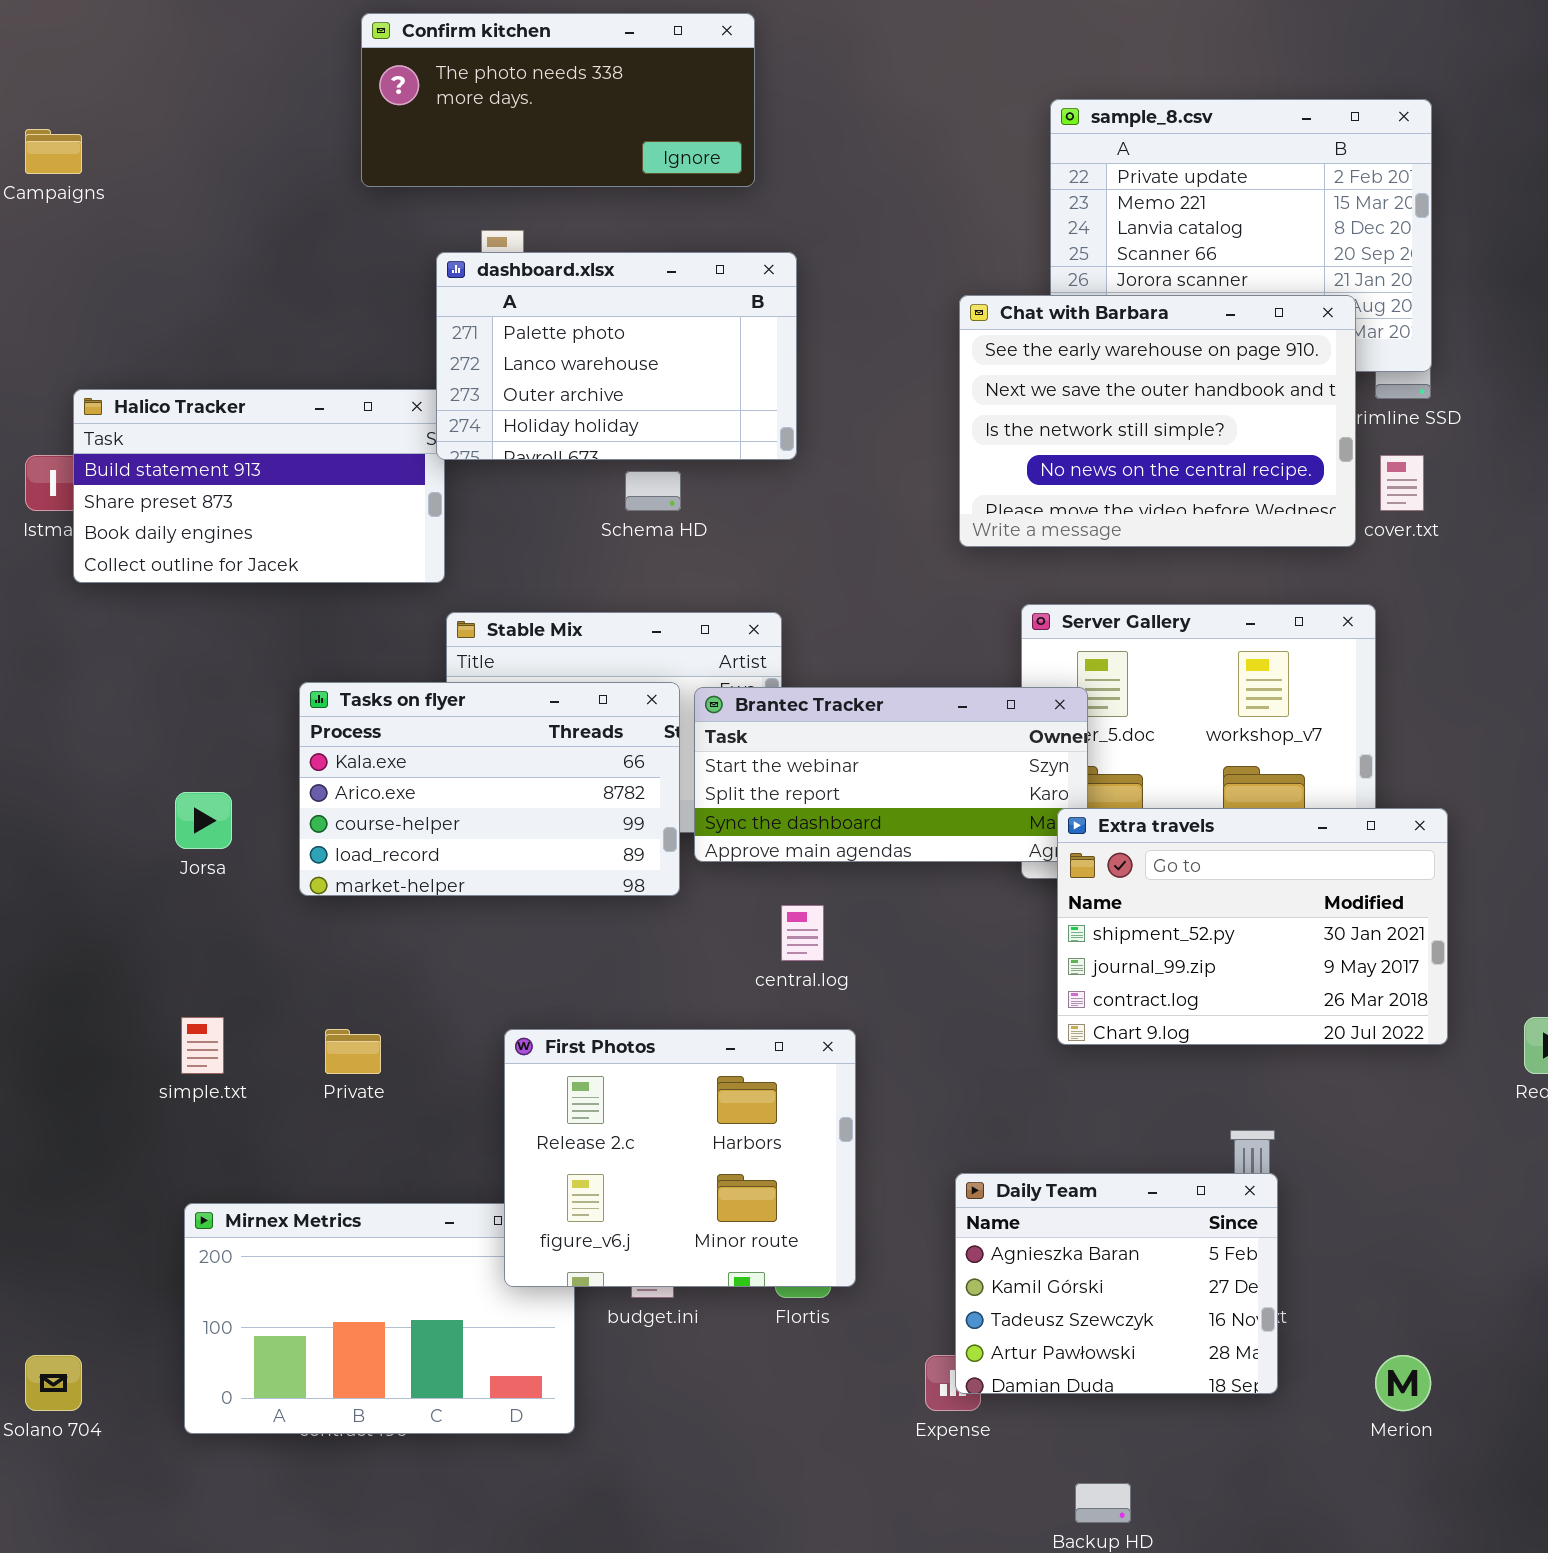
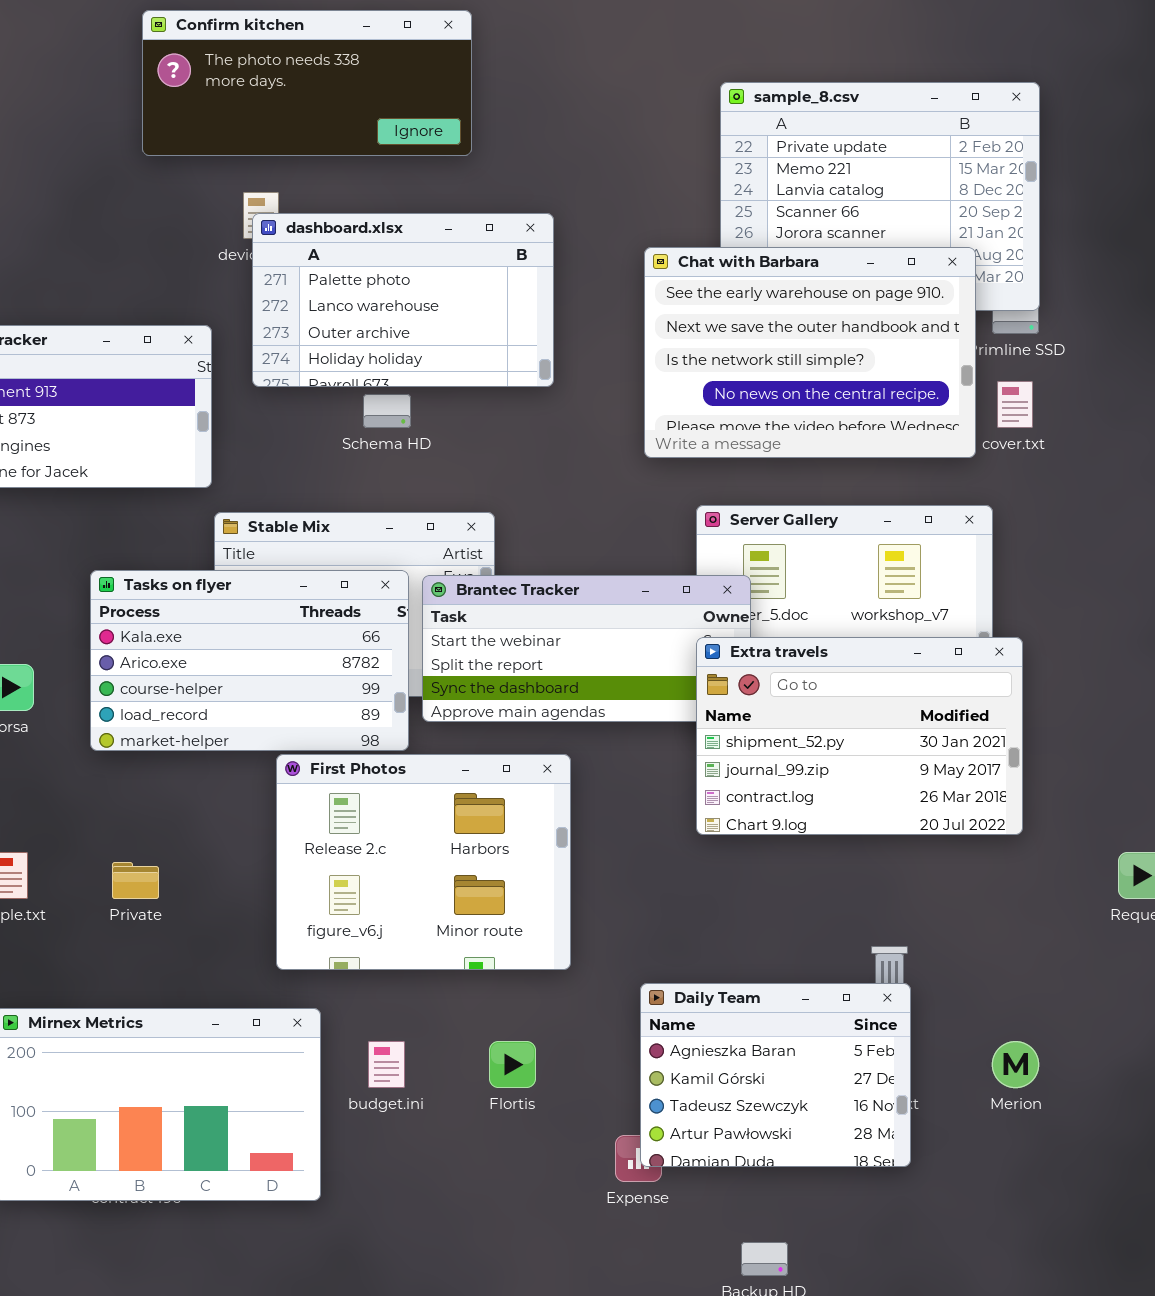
dashboard.xlsx: [436,252,797,460] -> [252,213,554,387], moved
Extra travels: [1057,808,1448,1045] -> [696,637,1023,835], moved
First Photos: [504,1029,856,1287] -> [276,754,571,970], moved
Merion: [1375,1355,1431,1411] -> [992,1041,1039,1088], moved

